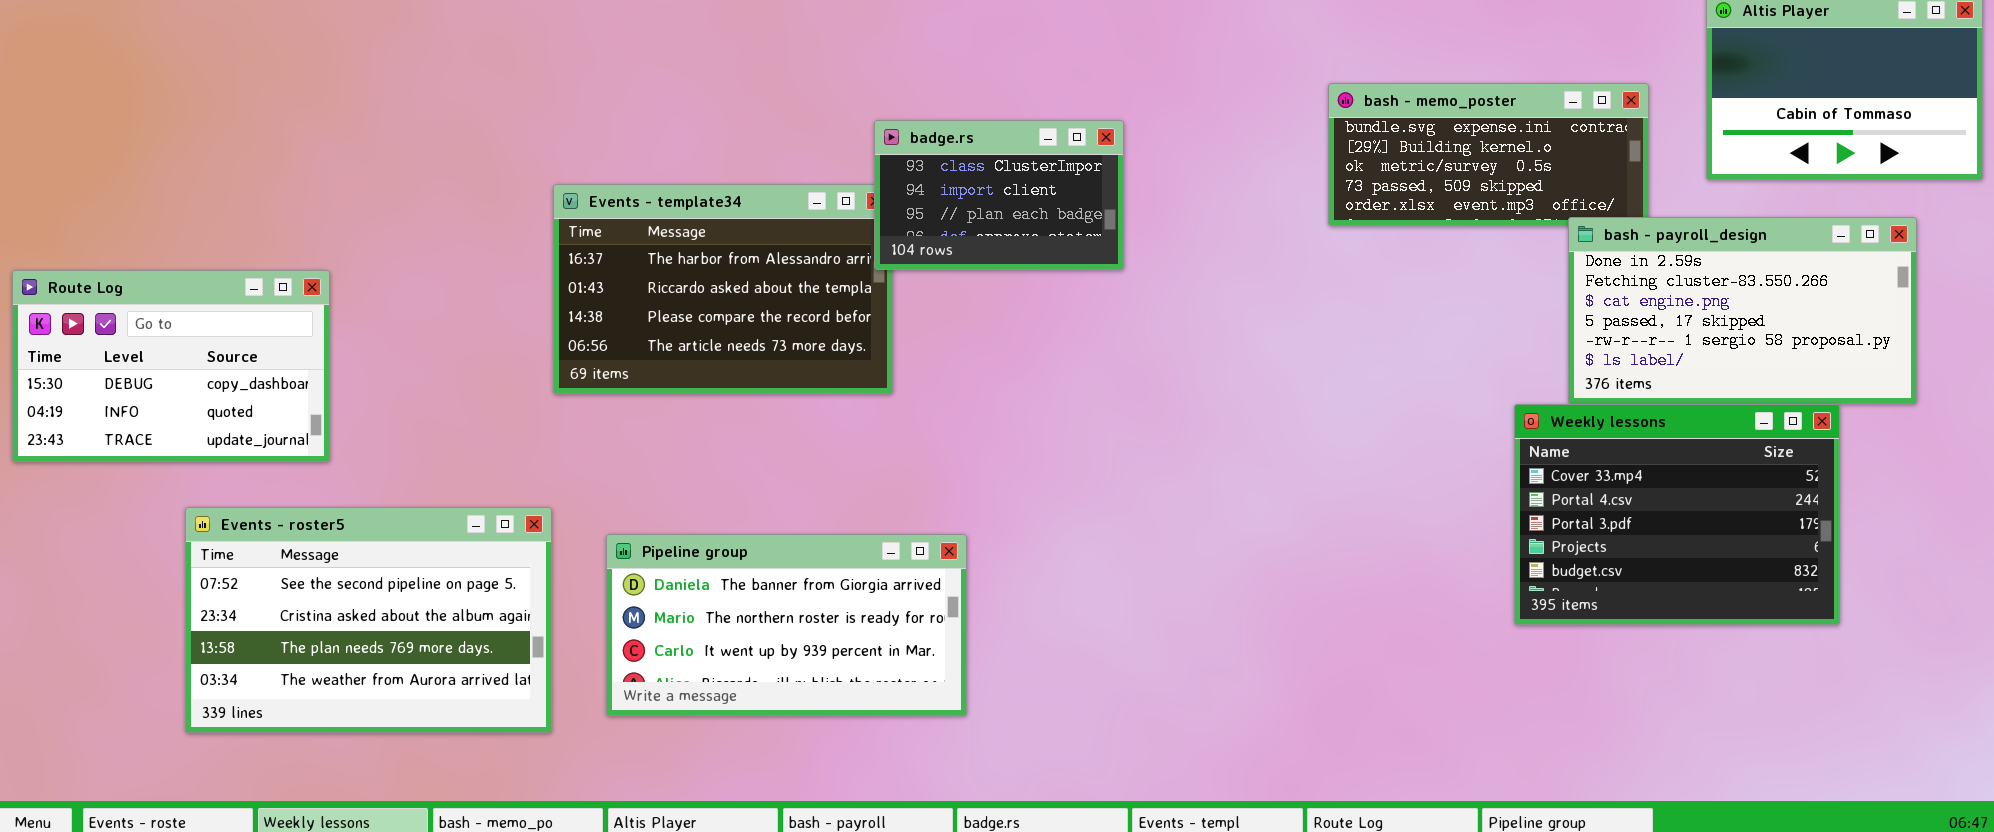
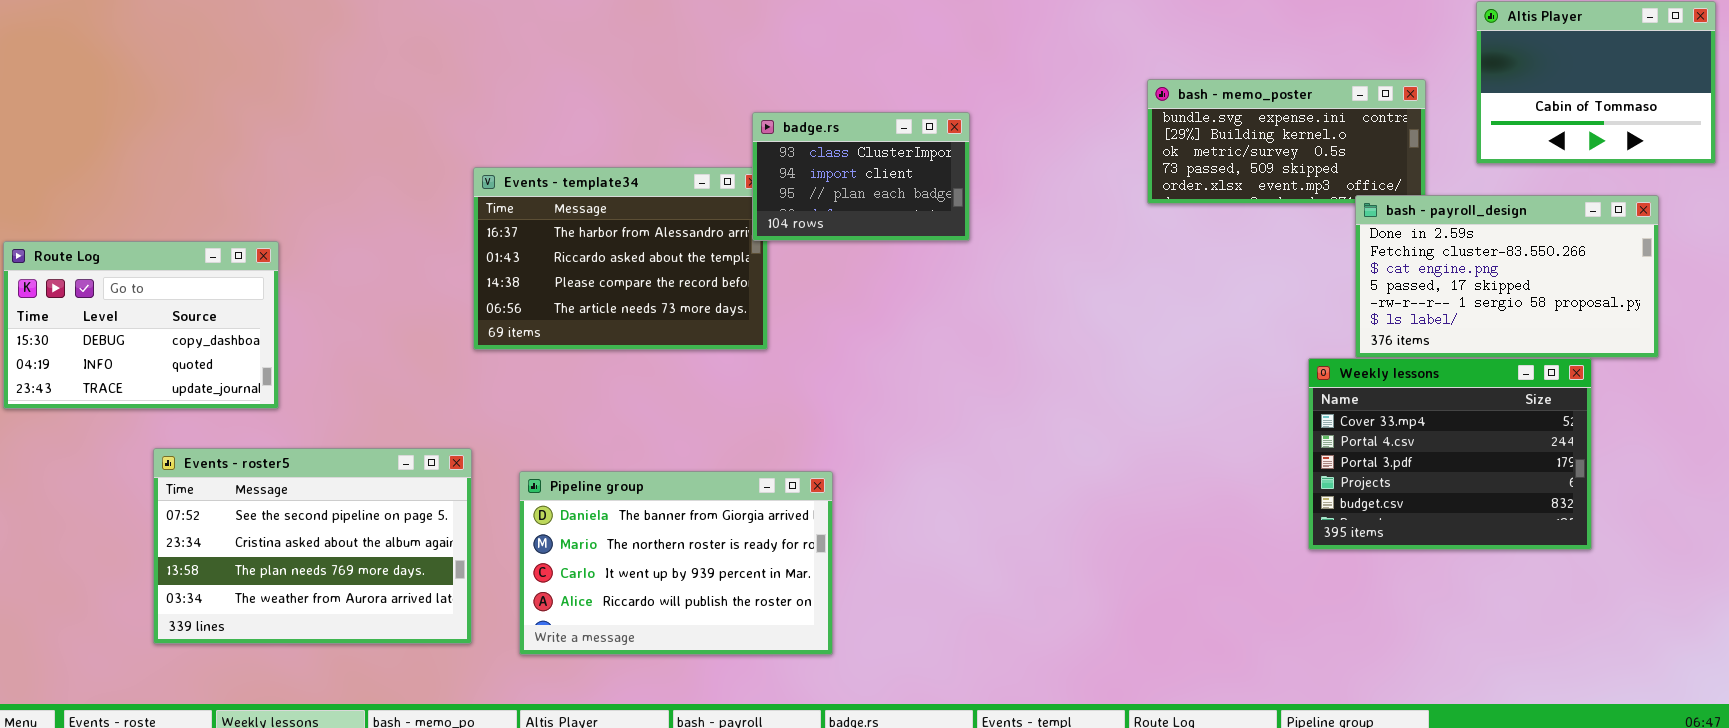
Pipeline group: [606,534,967,716] -> [519,471,833,655], resized

